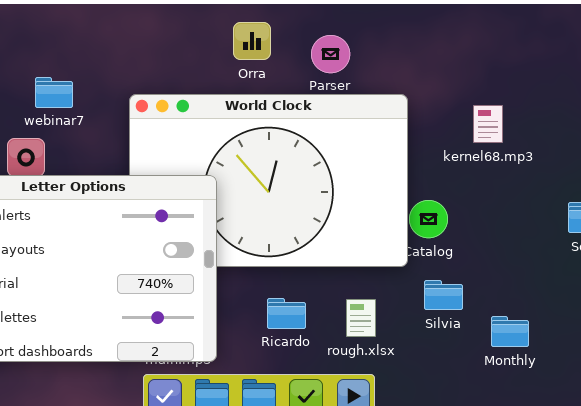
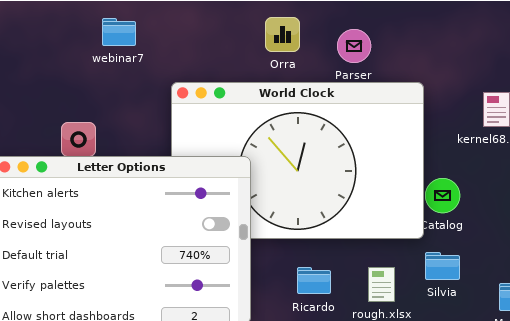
webinar7: [35,77,73,108] -> [102,18,136,46], moved
Silvia: [424,280,463,310] -> [425,252,460,280], moved

